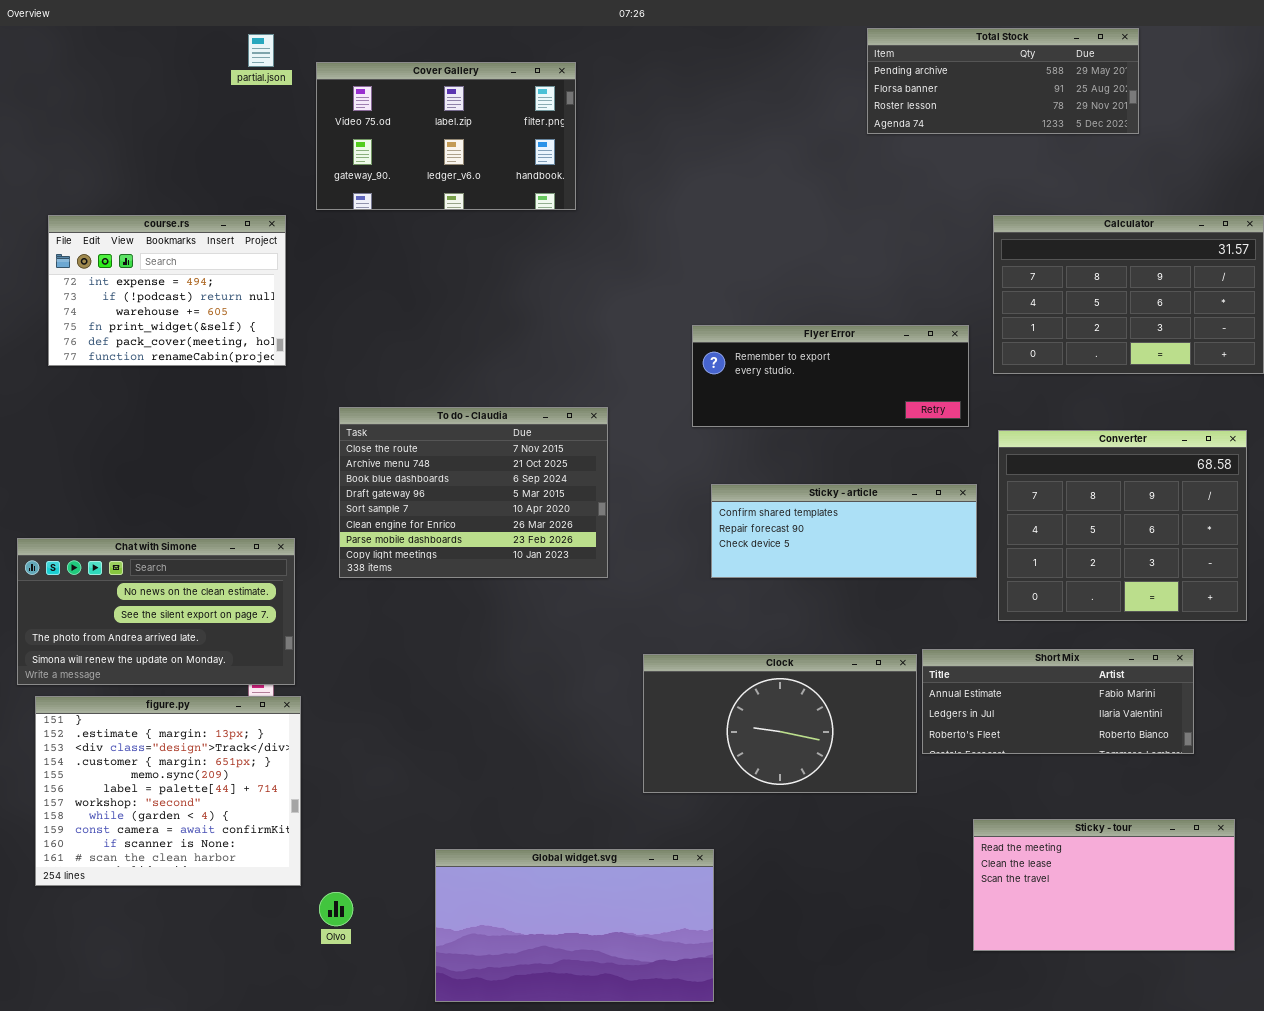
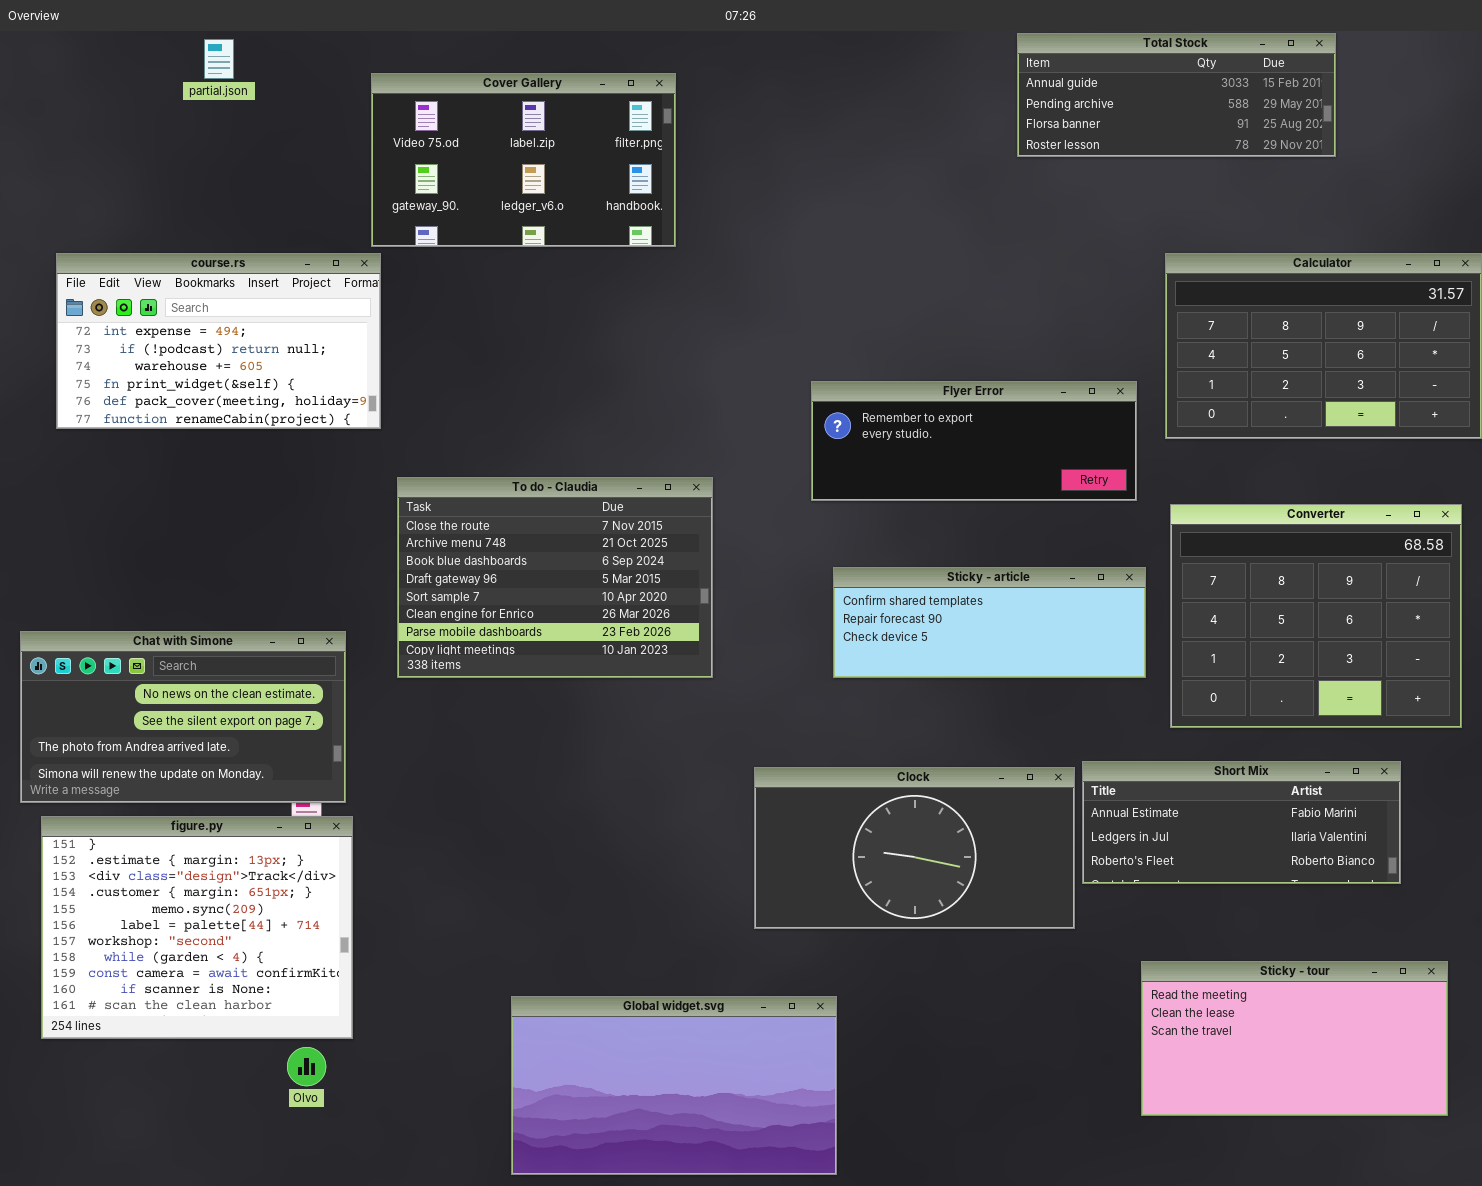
Total Stock: [867,28,1139,134] -> [1017,33,1336,157], scrolled up 1 row
partial.json: [248,34,274,67] -> [204,39,234,79], moved
course.rs: [48,215,286,366] -> [56,253,381,429], resized
Olvo: [319,892,353,926] -> [287,1047,326,1086], moved

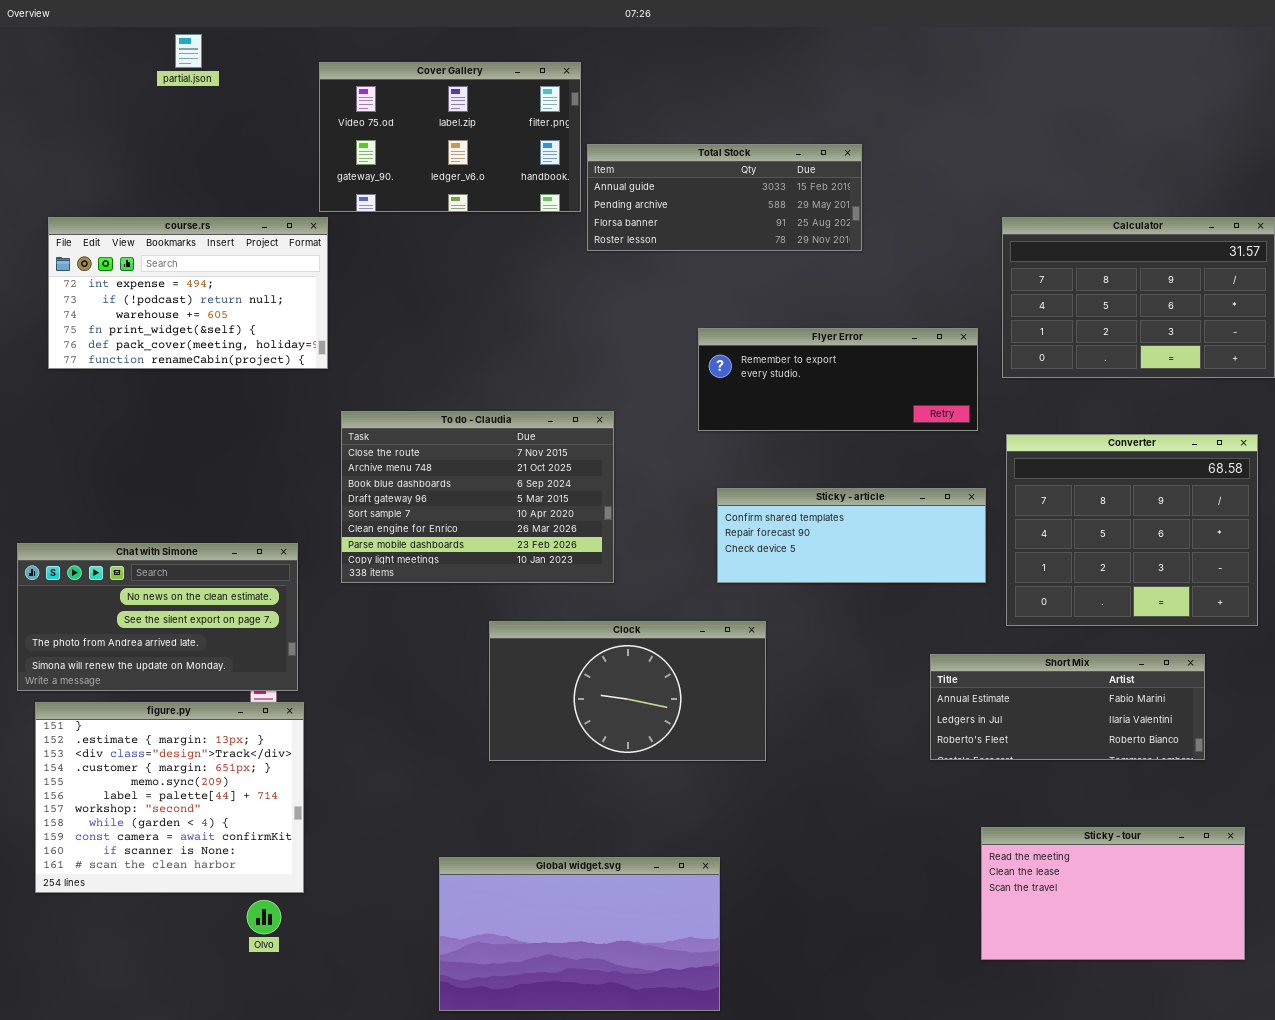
Total Stock: [1017,33,1336,157] -> [587,144,862,251], moved
Clock: [754,767,1075,929] -> [489,621,766,761], moved

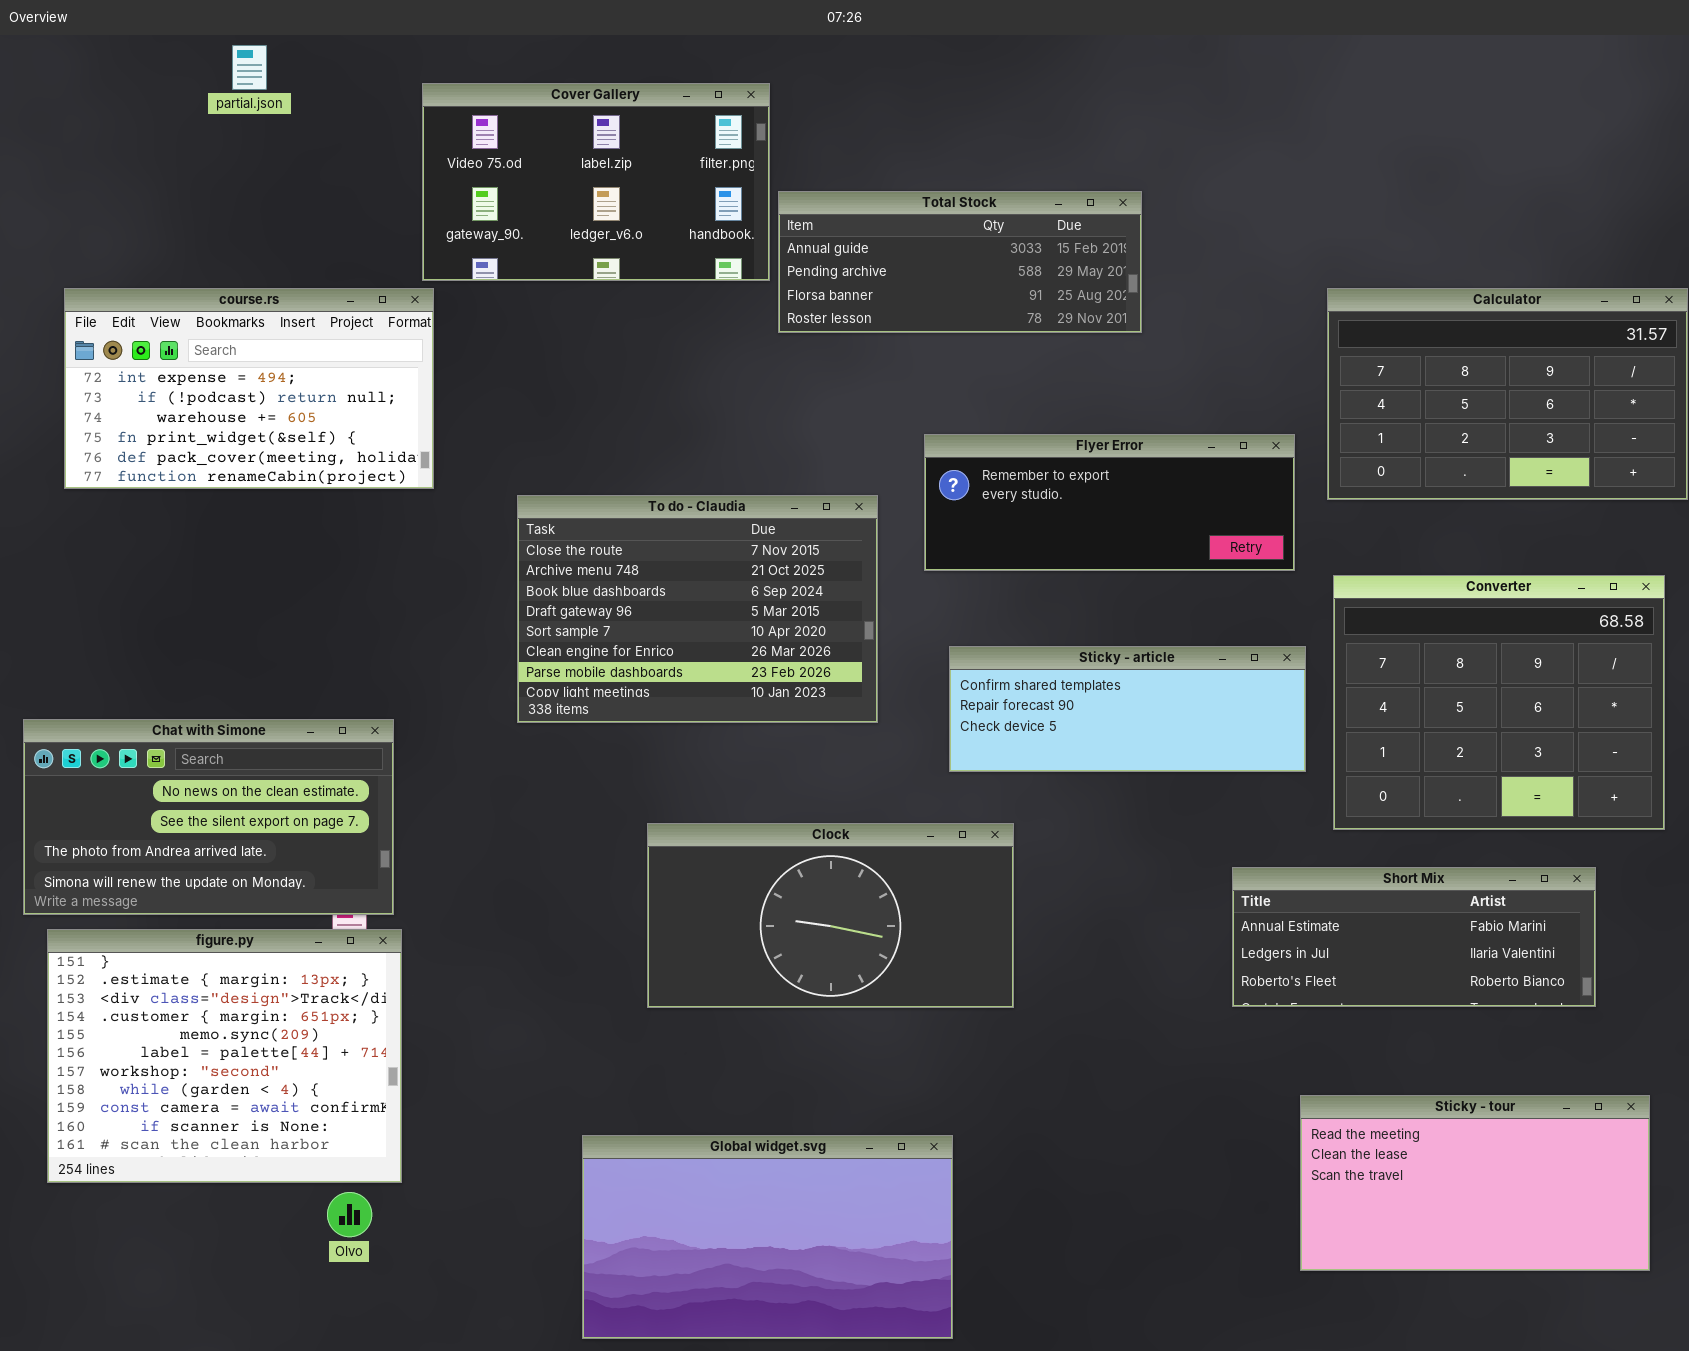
To do - Claudia: [341,411,614,583] -> [517,495,878,723], moved

